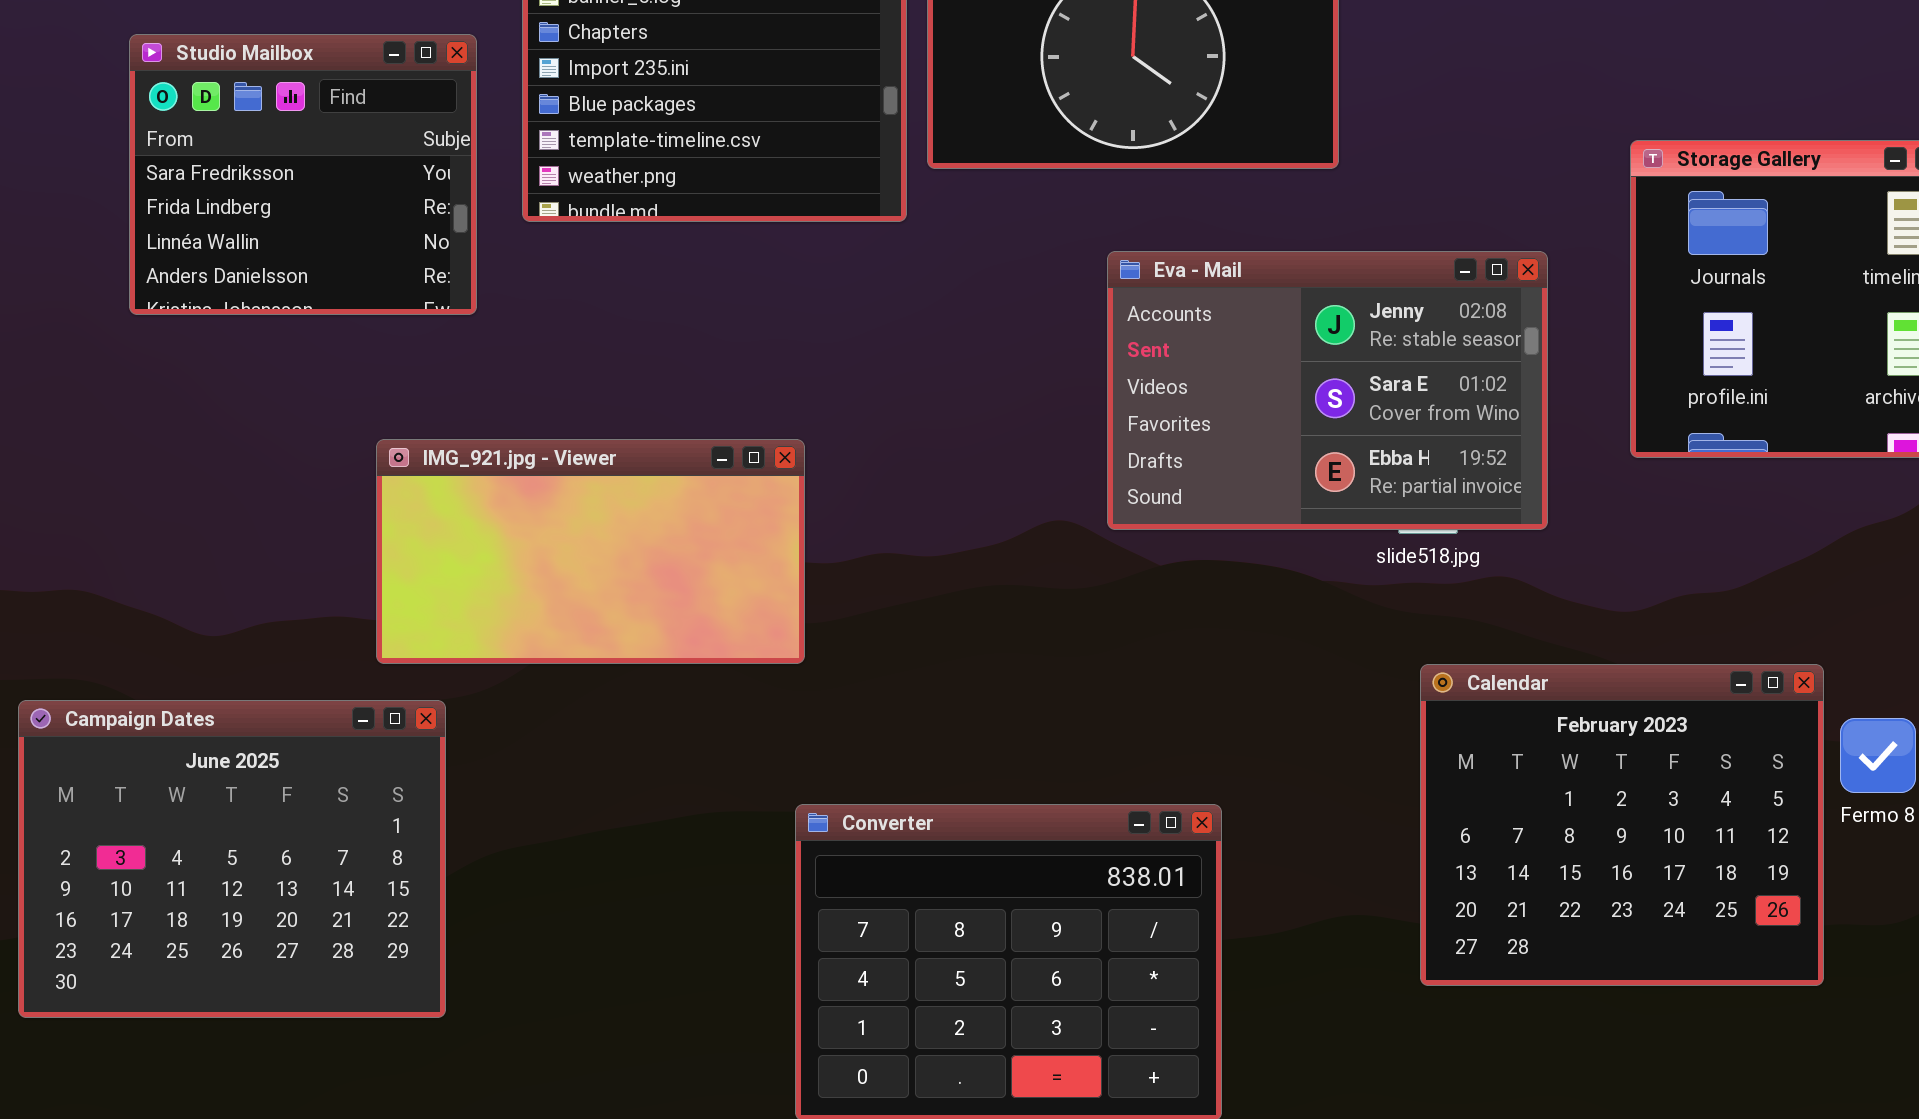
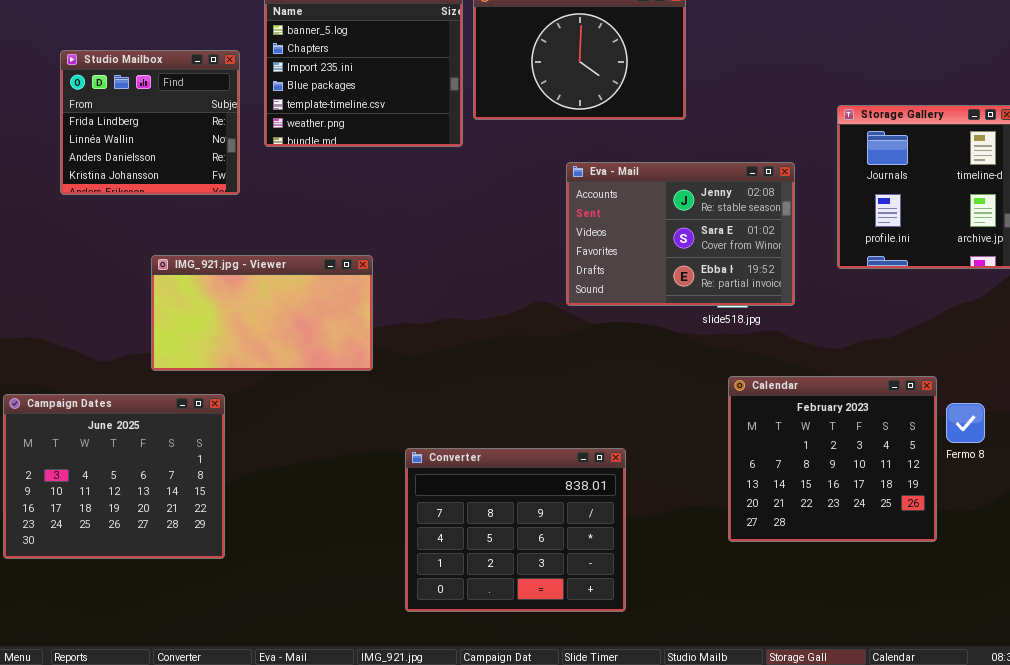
Studio Mailbox: [129,34,477,315] -> [60,50,240,195], scrolled down 1 row
IMG_921.jpg - Viewer: [376,439,805,664] -> [151,255,373,371], moved

